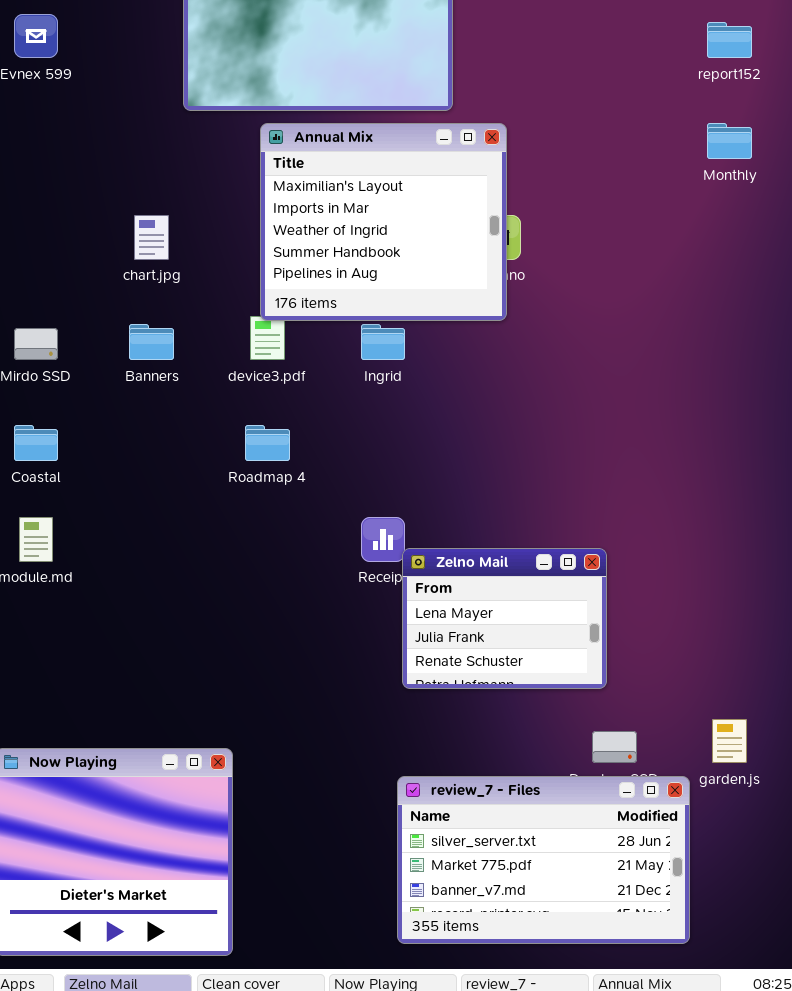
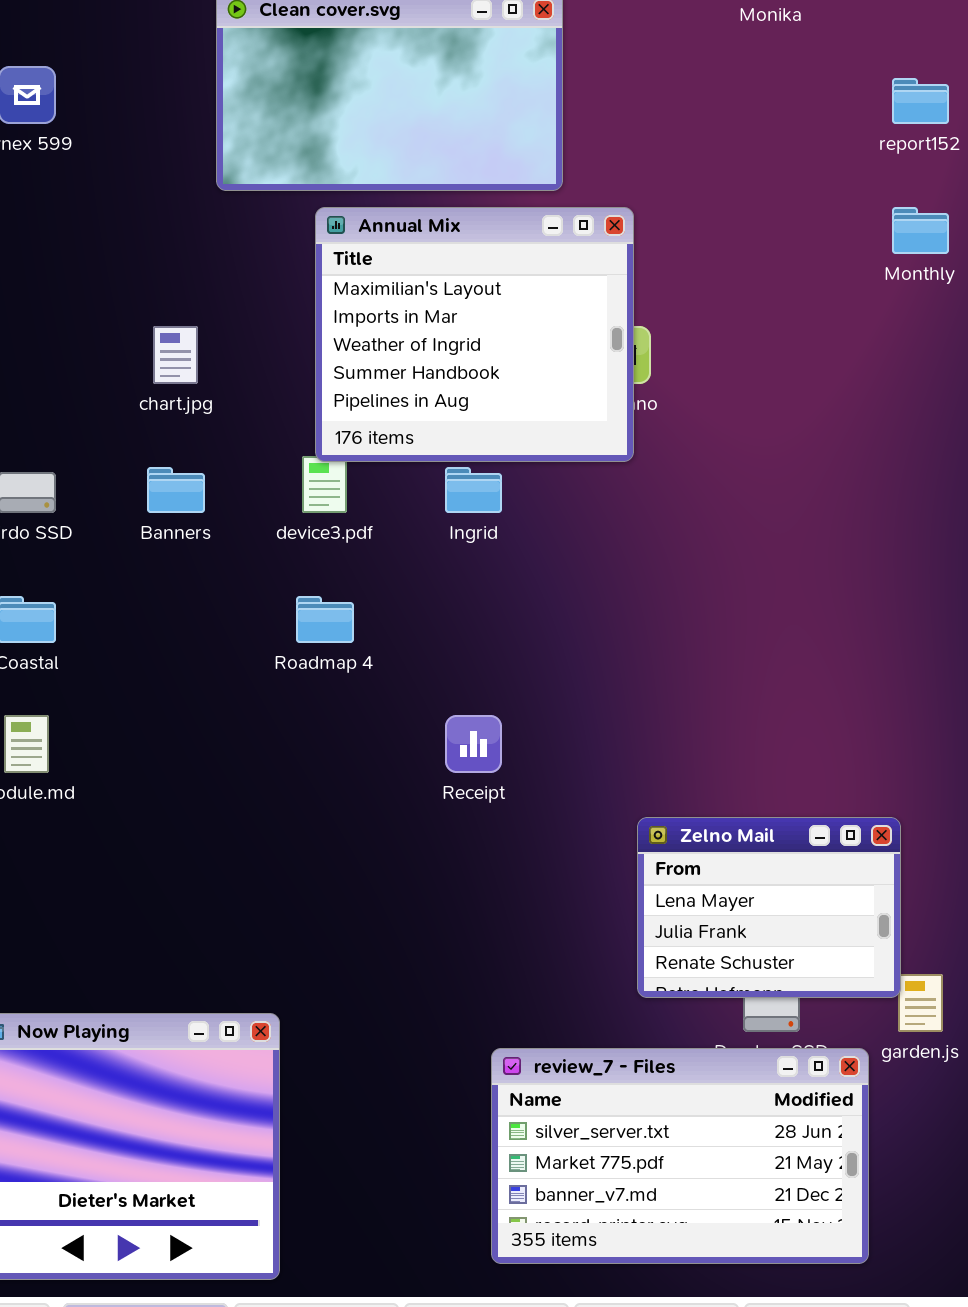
Zelno Mail: [402,548,607,689] -> [637,817,901,998], moved

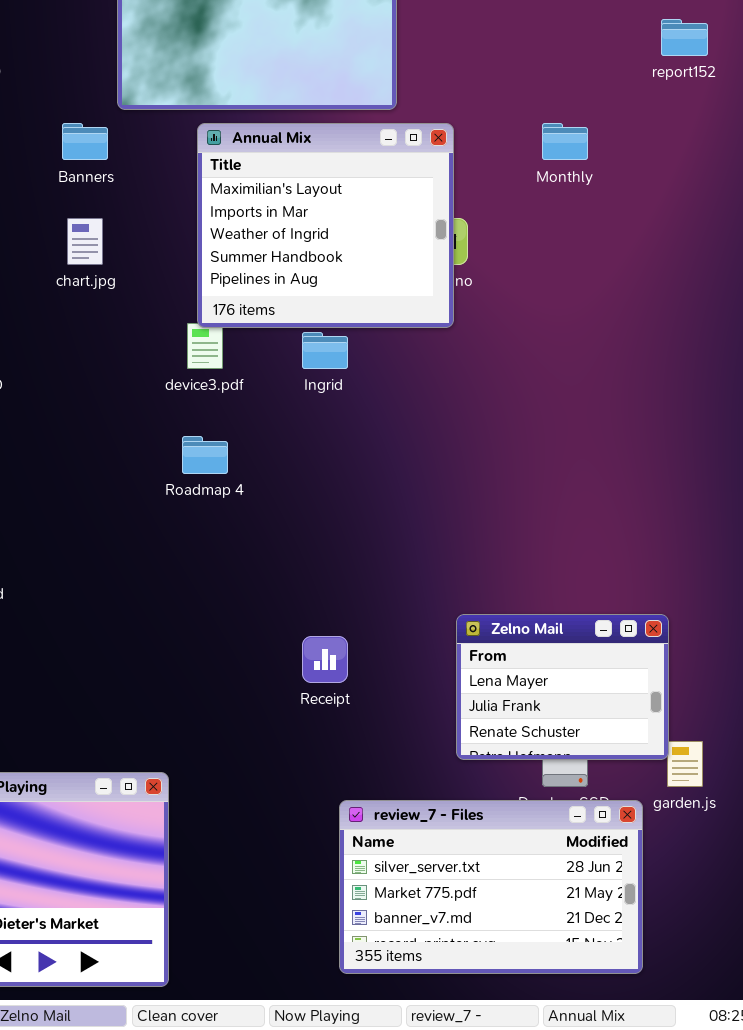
Monthly: [892,207,949,254] -> [542,123,588,160], moved
Banners: [147,467,205,513] -> [62,123,108,160], moved
Receipt: [445,715,502,773] -> [302,636,348,683], moved

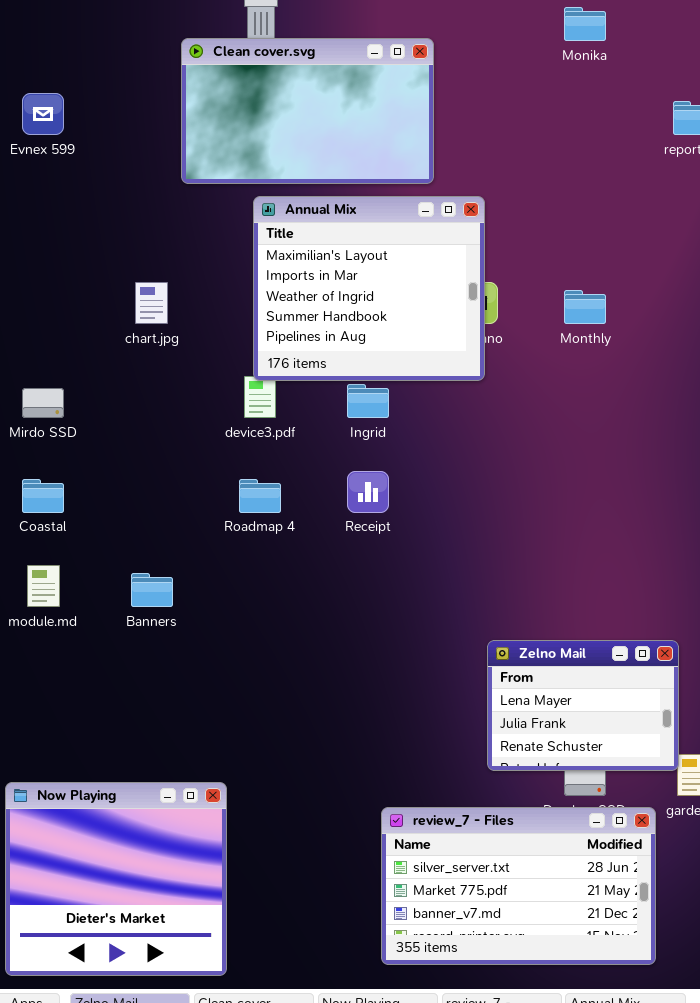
Banners: [62,123,108,160] -> [131,573,173,607], moved
Monthly: [542,123,588,160] -> [564,290,606,324], moved
Receipt: [302,636,348,683] -> [347,471,389,513], moved

